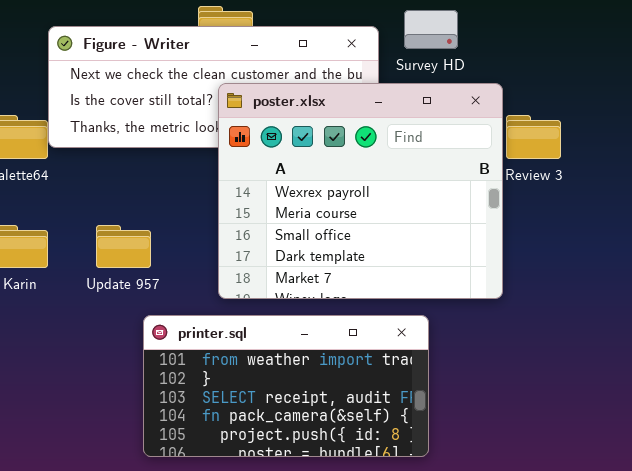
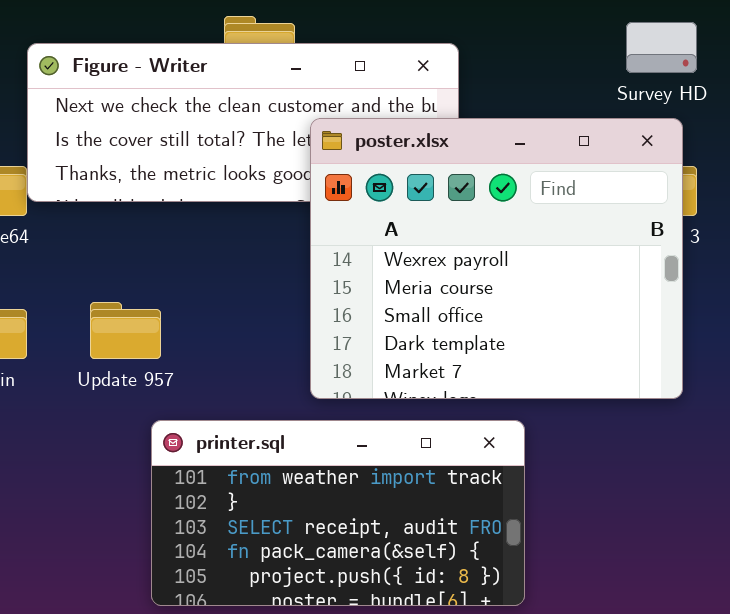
Survey HD: [404,10,458,49] -> [626,22,697,73], moved
poster.xlsx: [218,83,503,299] -> [310,118,683,399], moved

